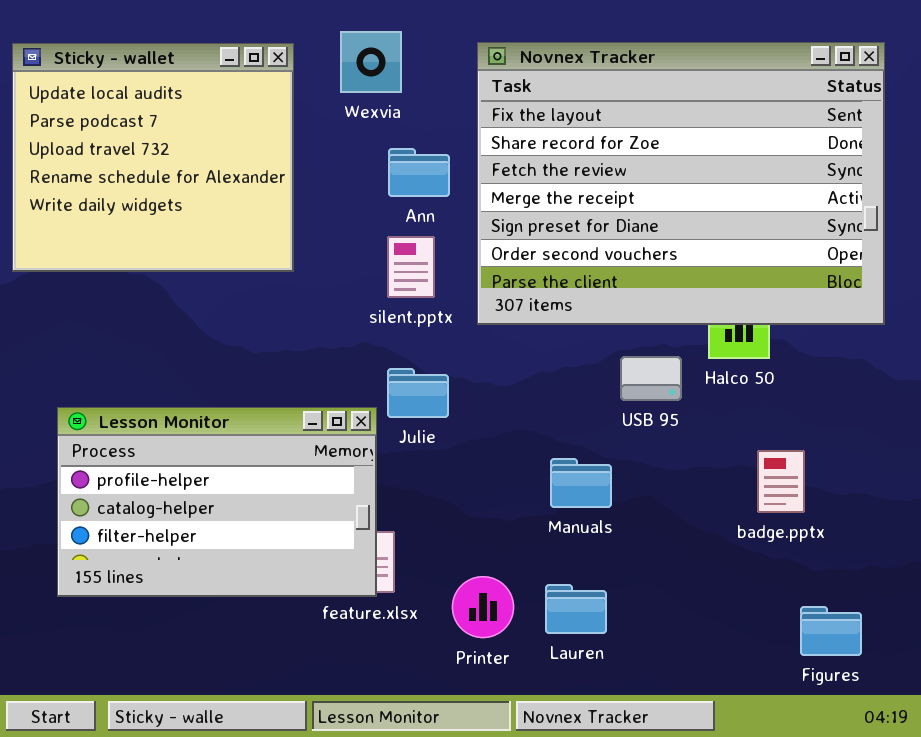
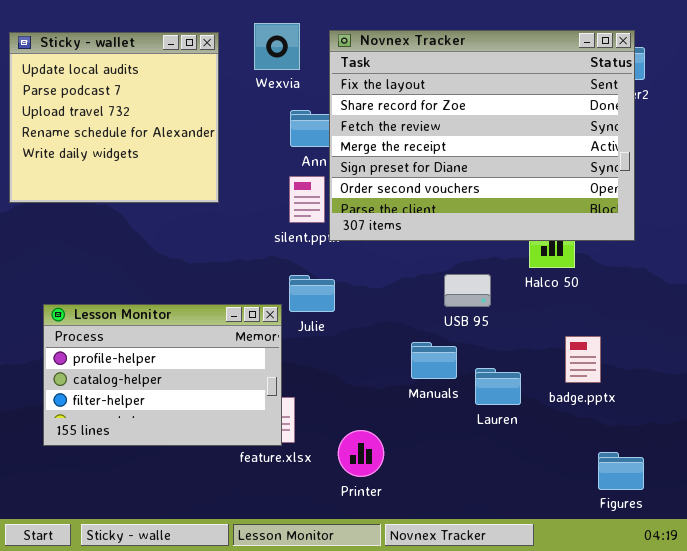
Novnex Tracker: [477,42,885,325] -> [329,30,635,241], moved
USB 95: [620,356,682,401] -> [444,274,491,307], moved
Lauren: [545,584,607,634] -> [475,368,521,405], moved

